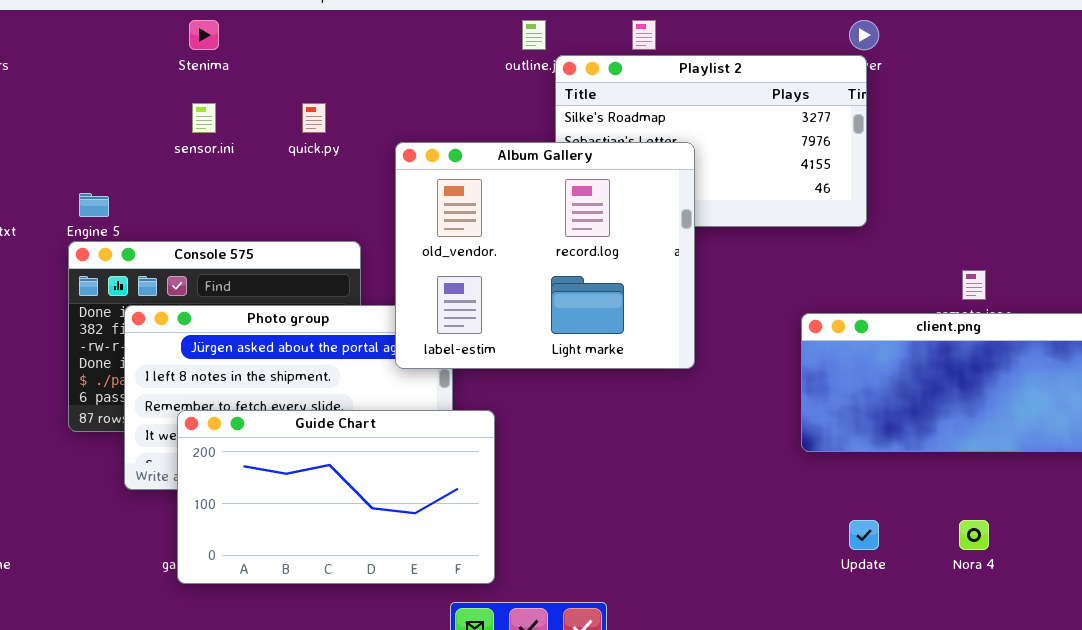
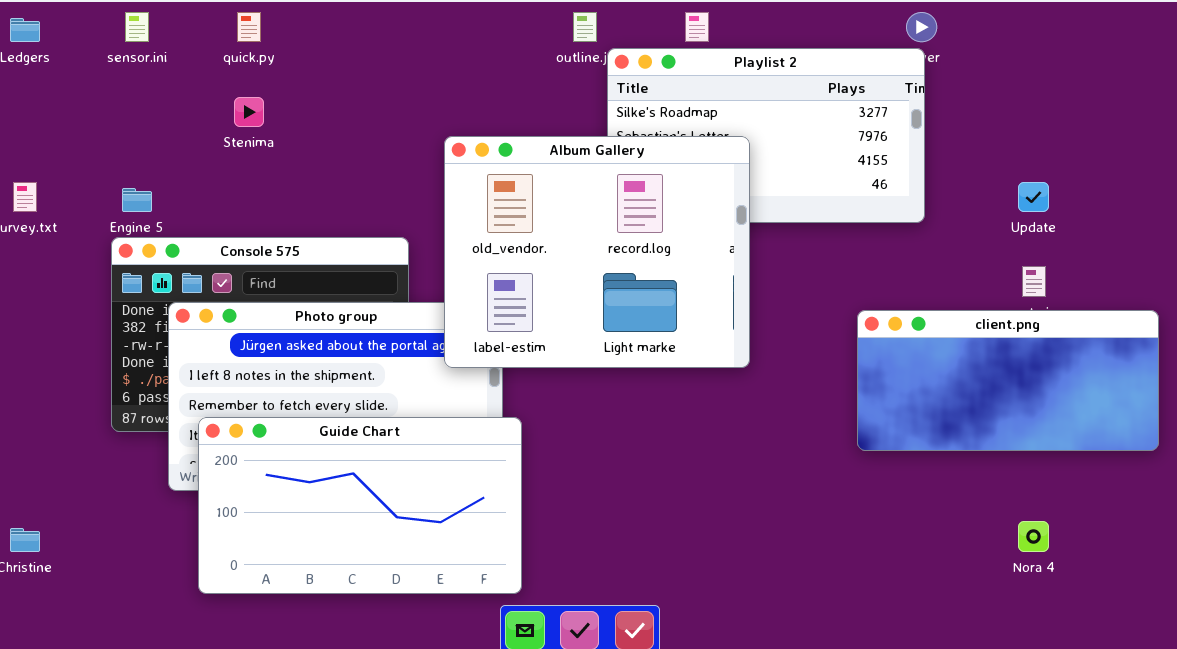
Stenima: [189,20,219,50] -> [234,97,264,127], moved
sensor.ini: [192,103,216,133] -> [125,12,149,42], moved
quick.py: [302,103,326,133] -> [237,12,261,42], moved
Guide Chart: [177,410,495,584] -> [198,417,522,594], moved
Update: [849,520,879,550] -> [1018,182,1049,212], moved

